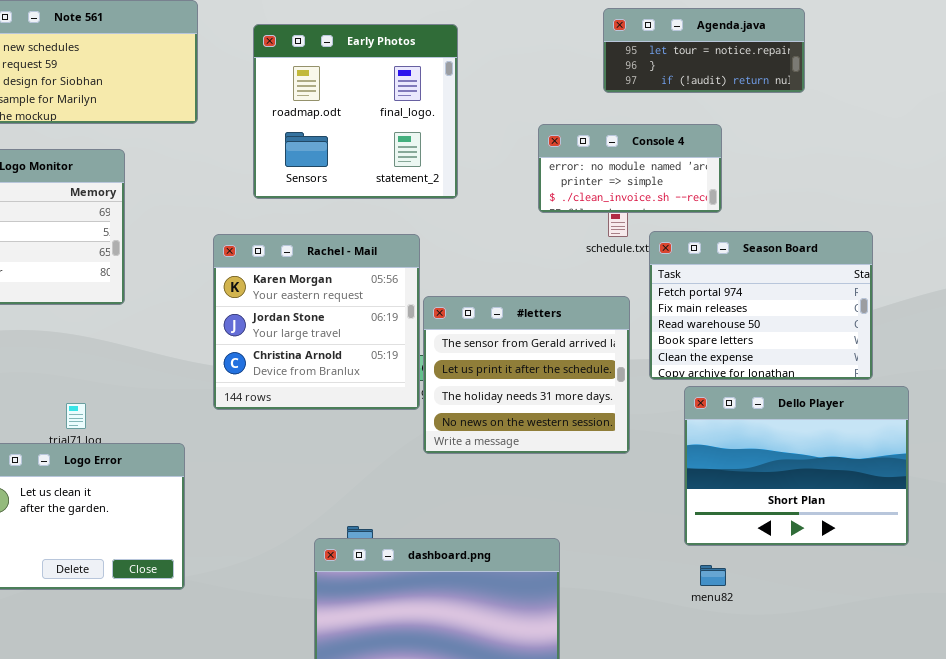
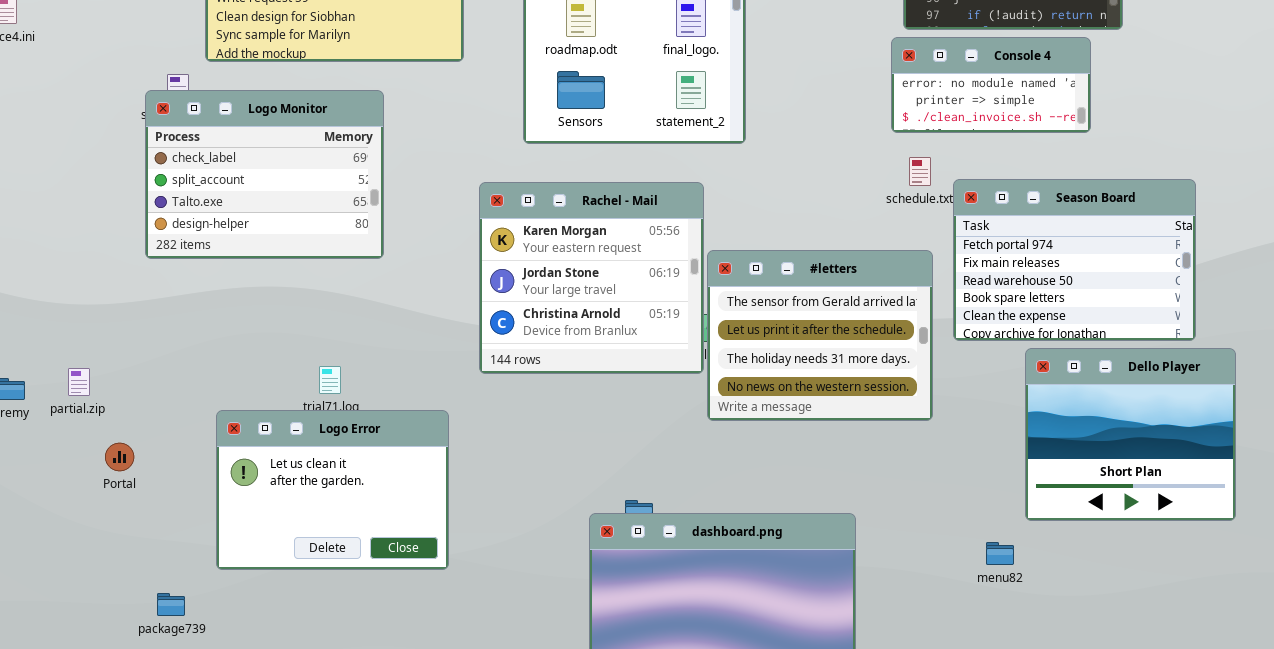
Console 4: [538,124,722,213] -> [891,37,1091,133], moved
Dello Player: [684,386,909,546] -> [1025,348,1236,521], resized
menu82: [700,565,726,586] -> [986,542,1014,565], moved

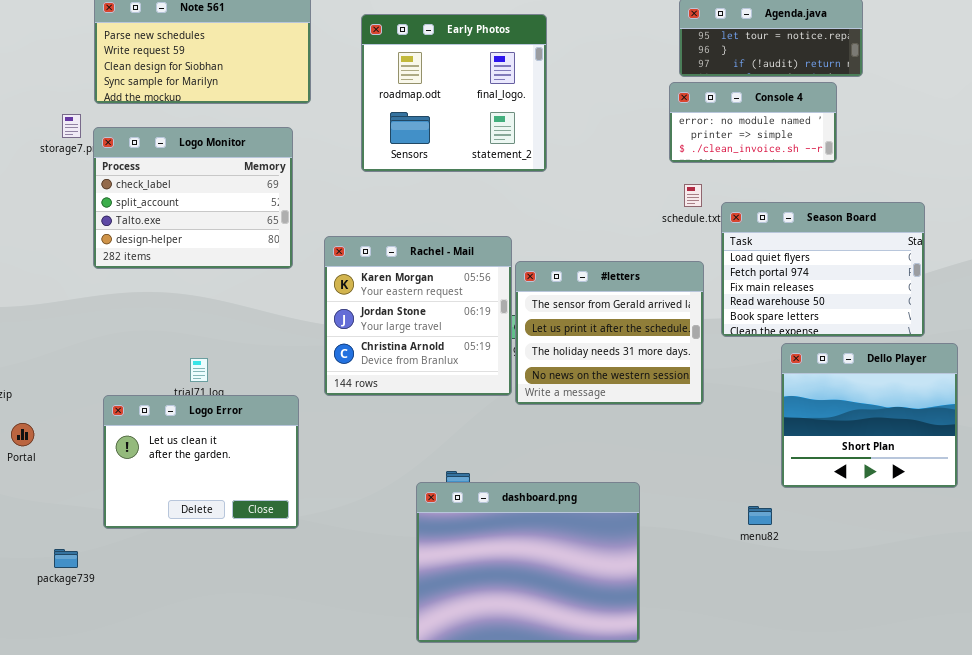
Logo Monitor: [145,90,384,259] -> [93,127,293,269], moved
Season Board: [953,179,1196,341] -> [721,202,925,337], scrolled up 1 row
Rachel - Mail: [479,182,704,374] -> [324,236,512,396], moved

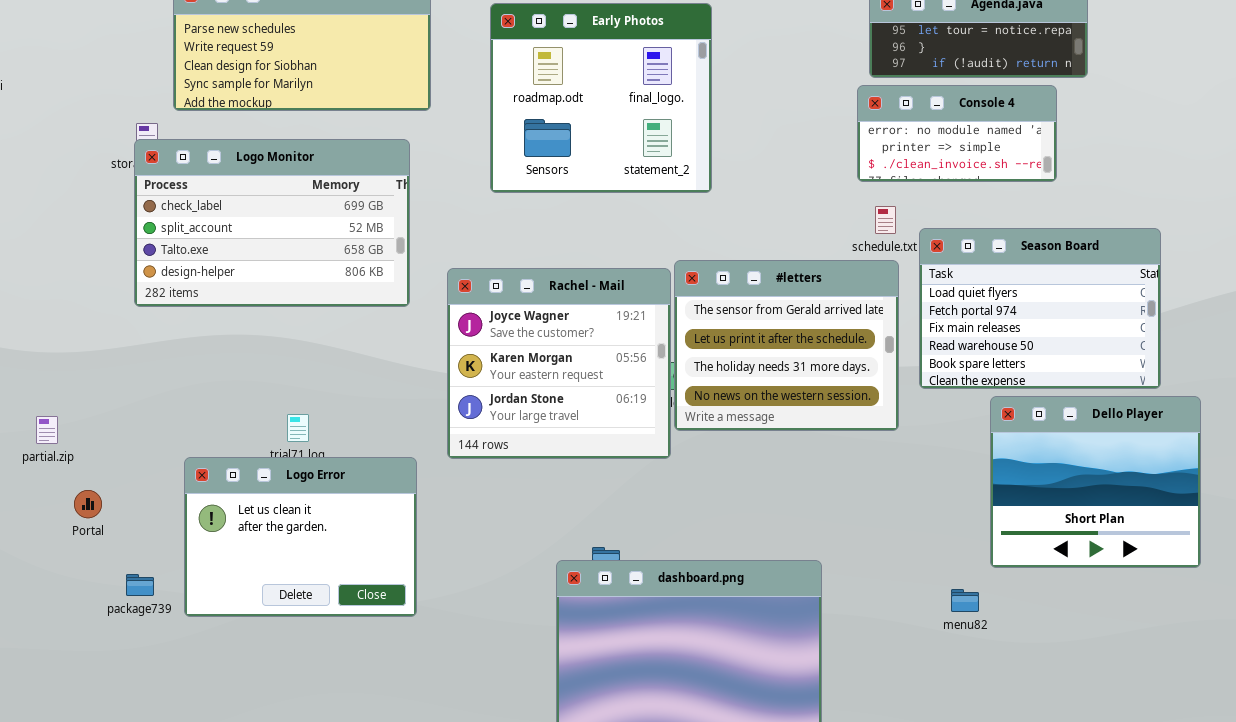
Logo Monitor: [93,127,293,269] -> [134,139,410,307], resized
Rachel - Mail: [324,236,512,396] -> [447,268,671,459], scrolled up 1 row
#letters: [515,261,704,405] -> [674,260,899,431], moved
package739: [54,549,78,568] -> [126,574,154,596], moved

